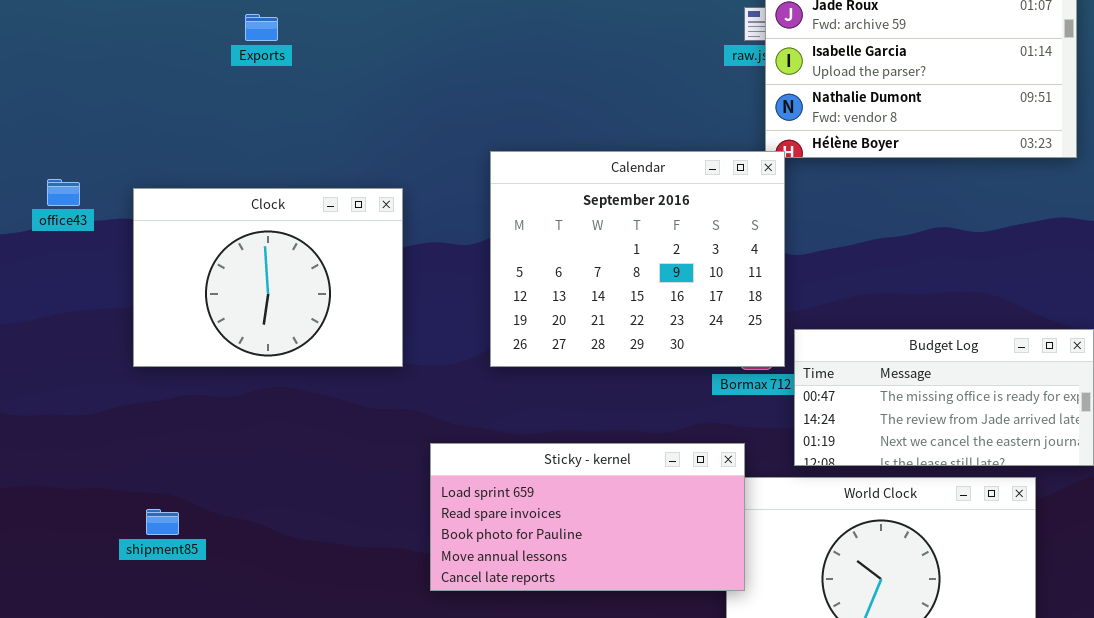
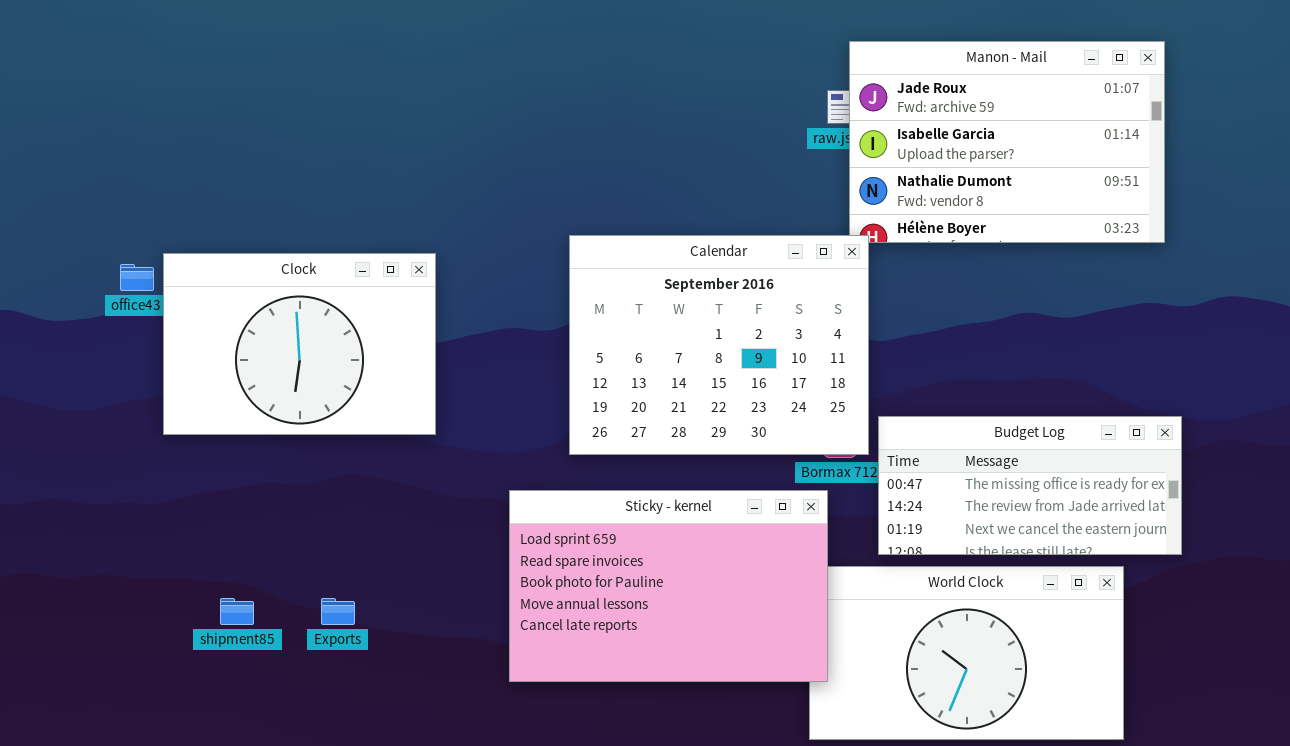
Exports: [245,14,278,41] -> [321,598,355,625], moved
Clock: [133,188,403,367] -> [163,253,436,435], moved
Sticky - kernel: [430,443,745,591] -> [509,490,828,682], resized

